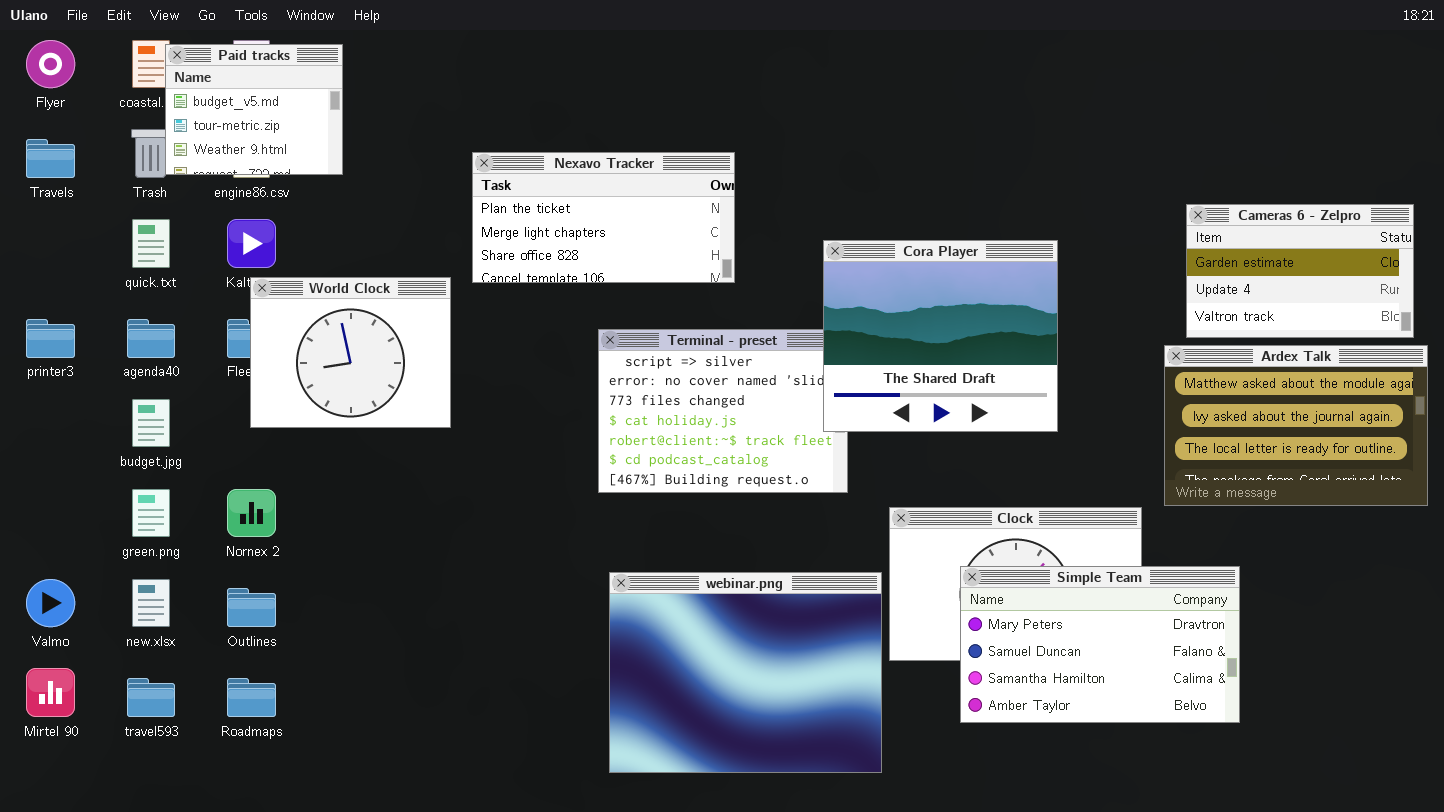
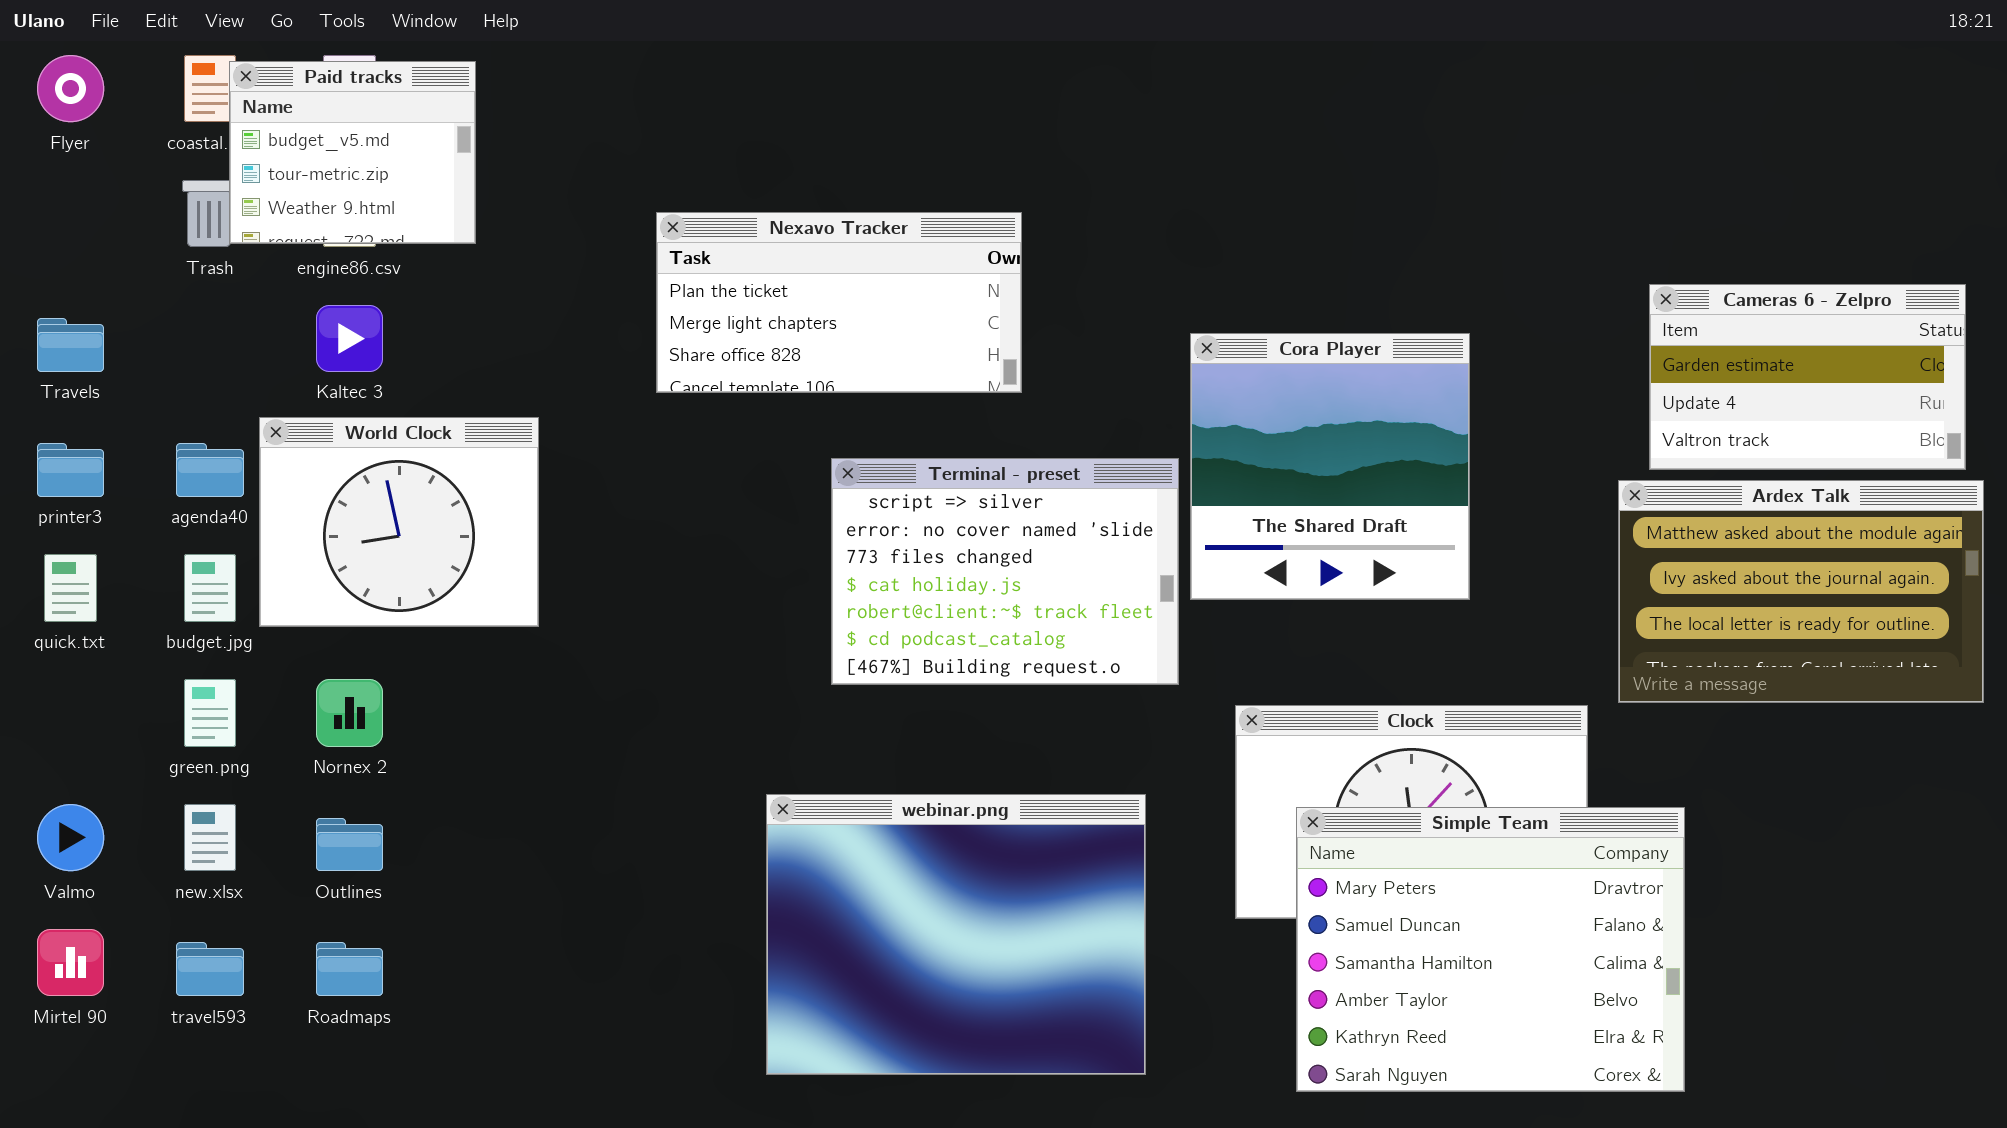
Travels: [26,139,75,178] -> [37,318,104,372], moved
quick.txt: [132,219,170,268] -> [44,554,97,622], moved
Cora Player: [823,240,1058,432] -> [1190,333,1470,600], resized
World Clock: [250,277,451,428] -> [259,417,539,627], moved
Simple Team: [960,566,1240,723] -> [1296,807,1685,1092], moved, resized
webinar.png: [609,572,882,773] -> [766,794,1146,1075], moved

